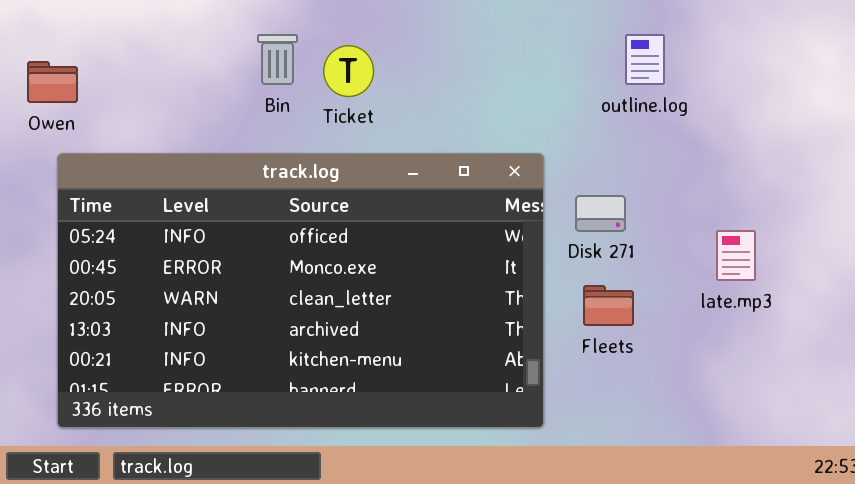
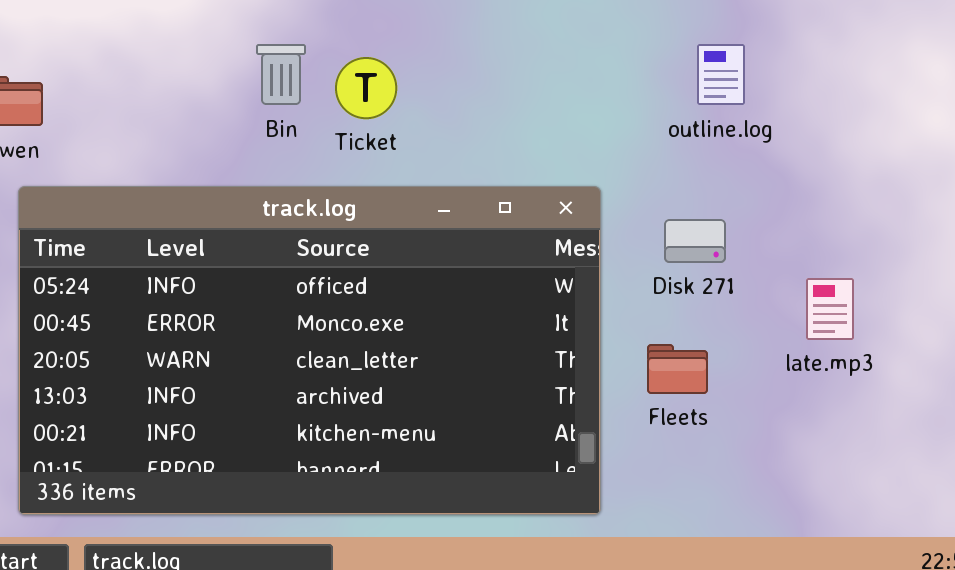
Disk 271: [575,195,626,232] -> [664,219,726,263], moved

